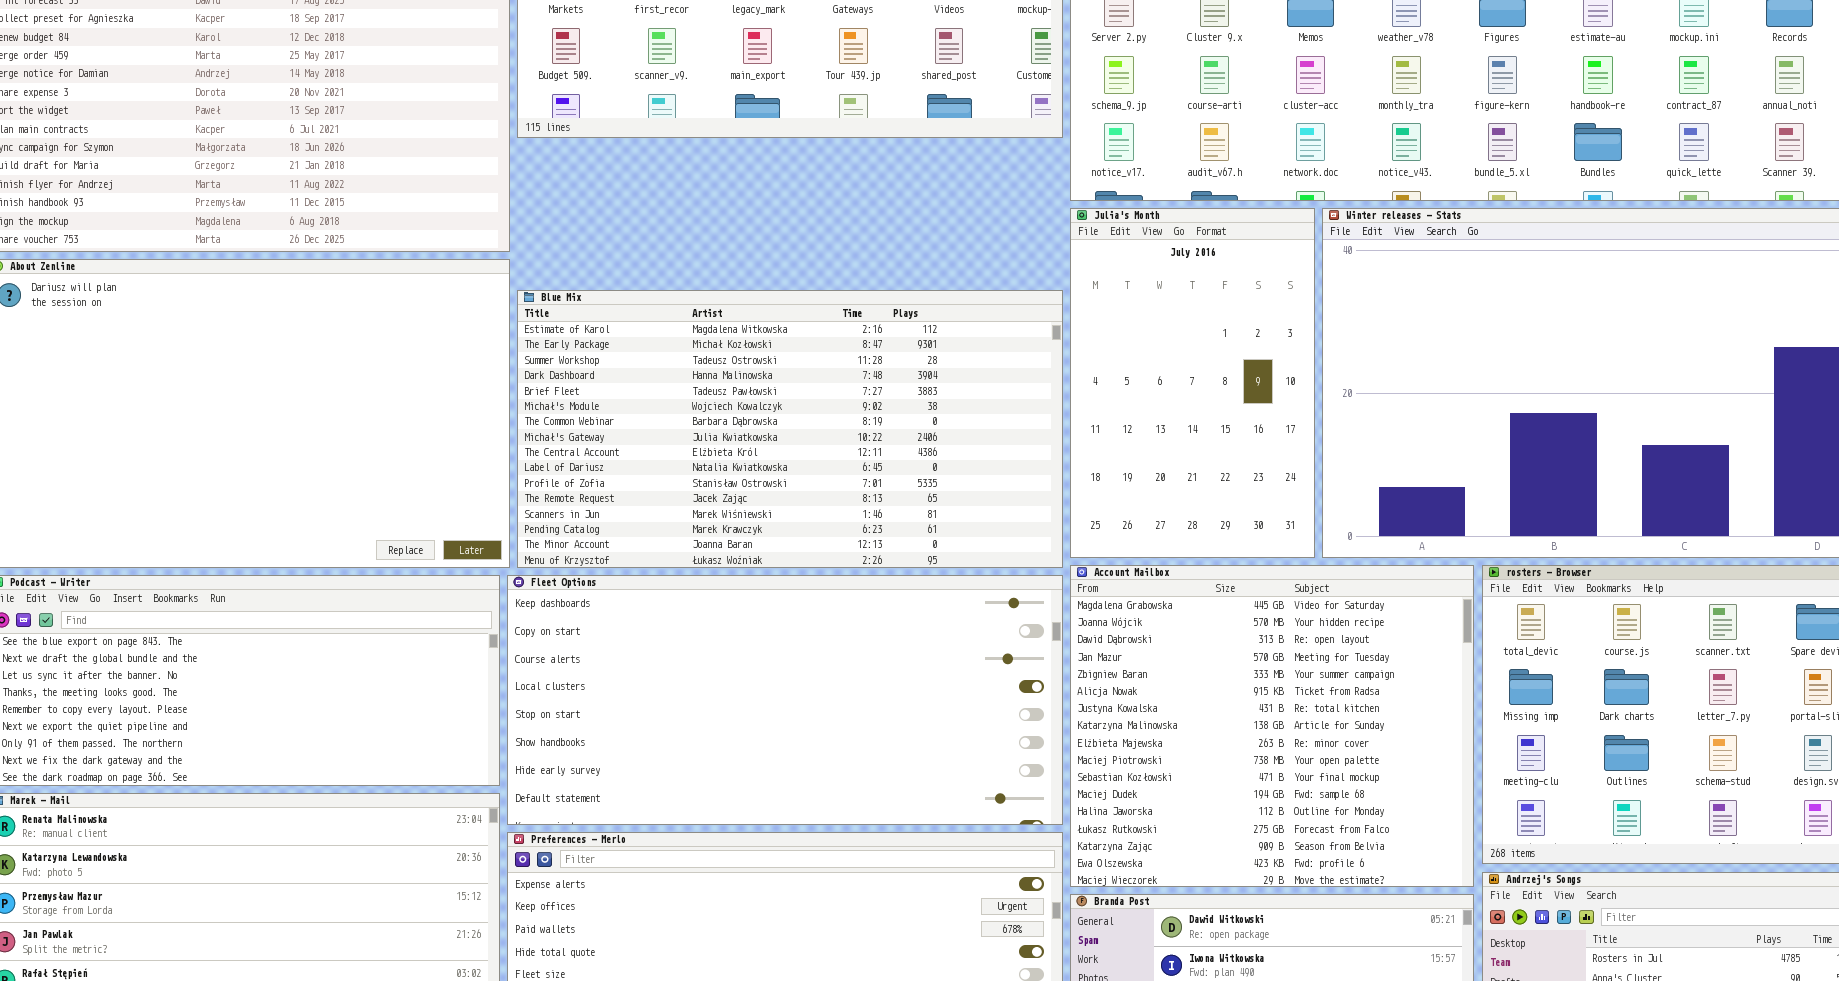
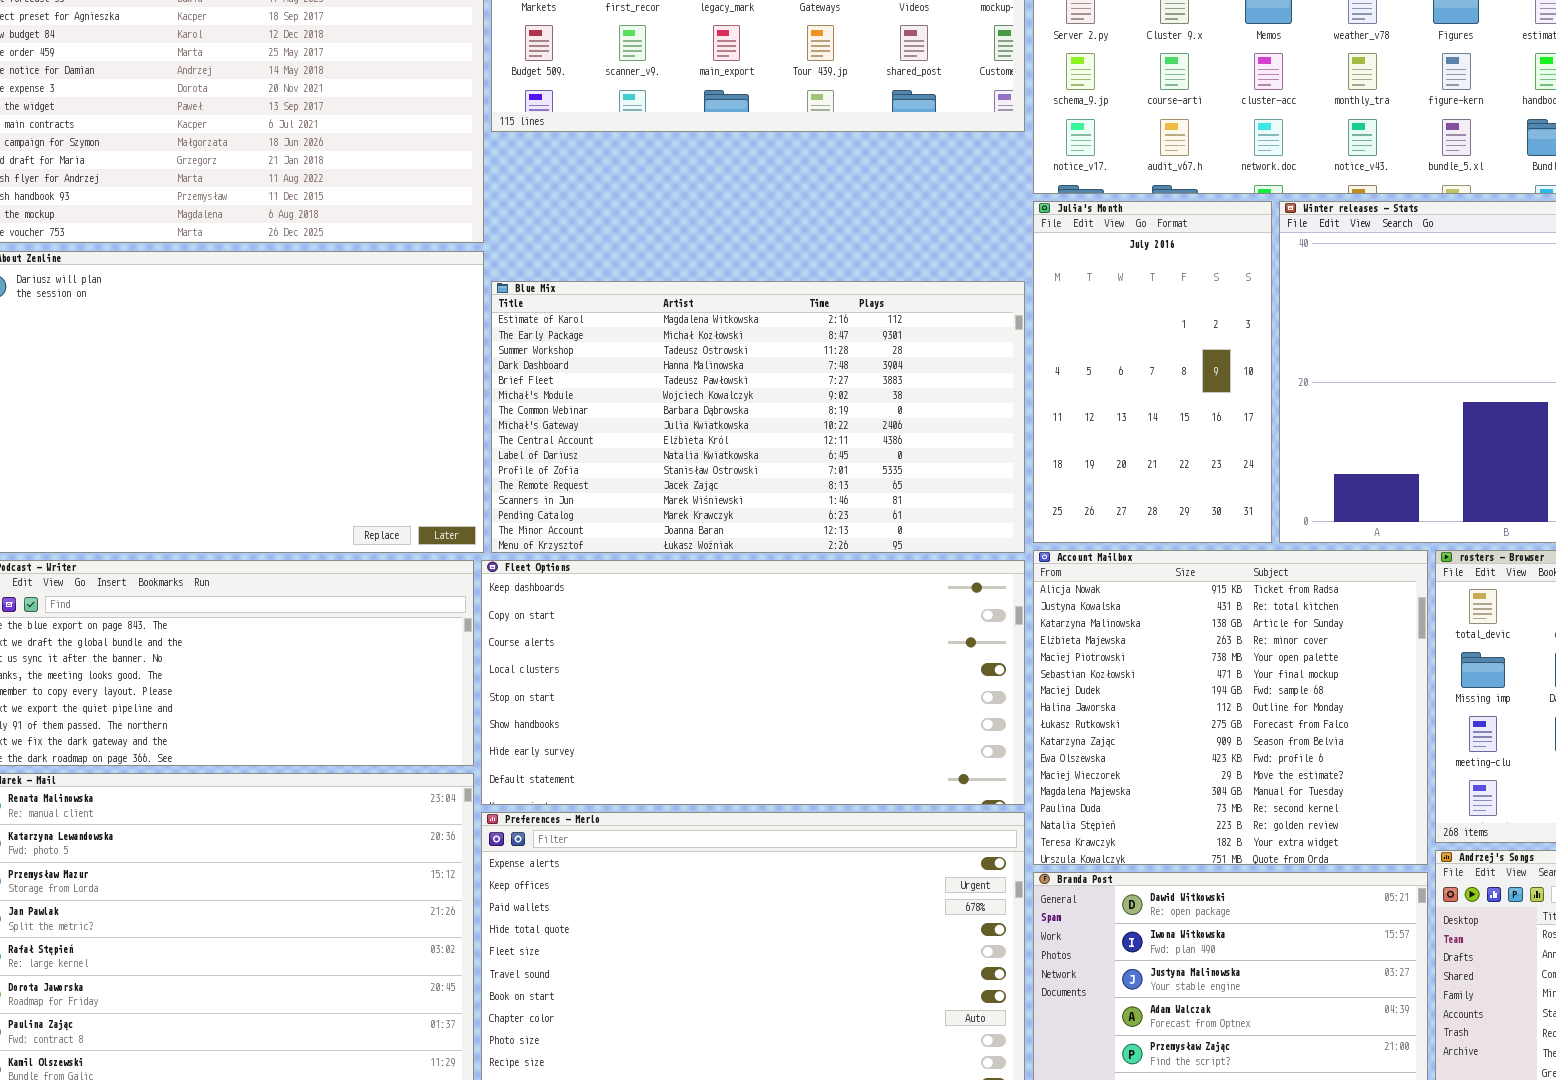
Account Mailbox: [1070,565,1474,887] -> [1033,550,1428,865], scrolled down 5 rows

